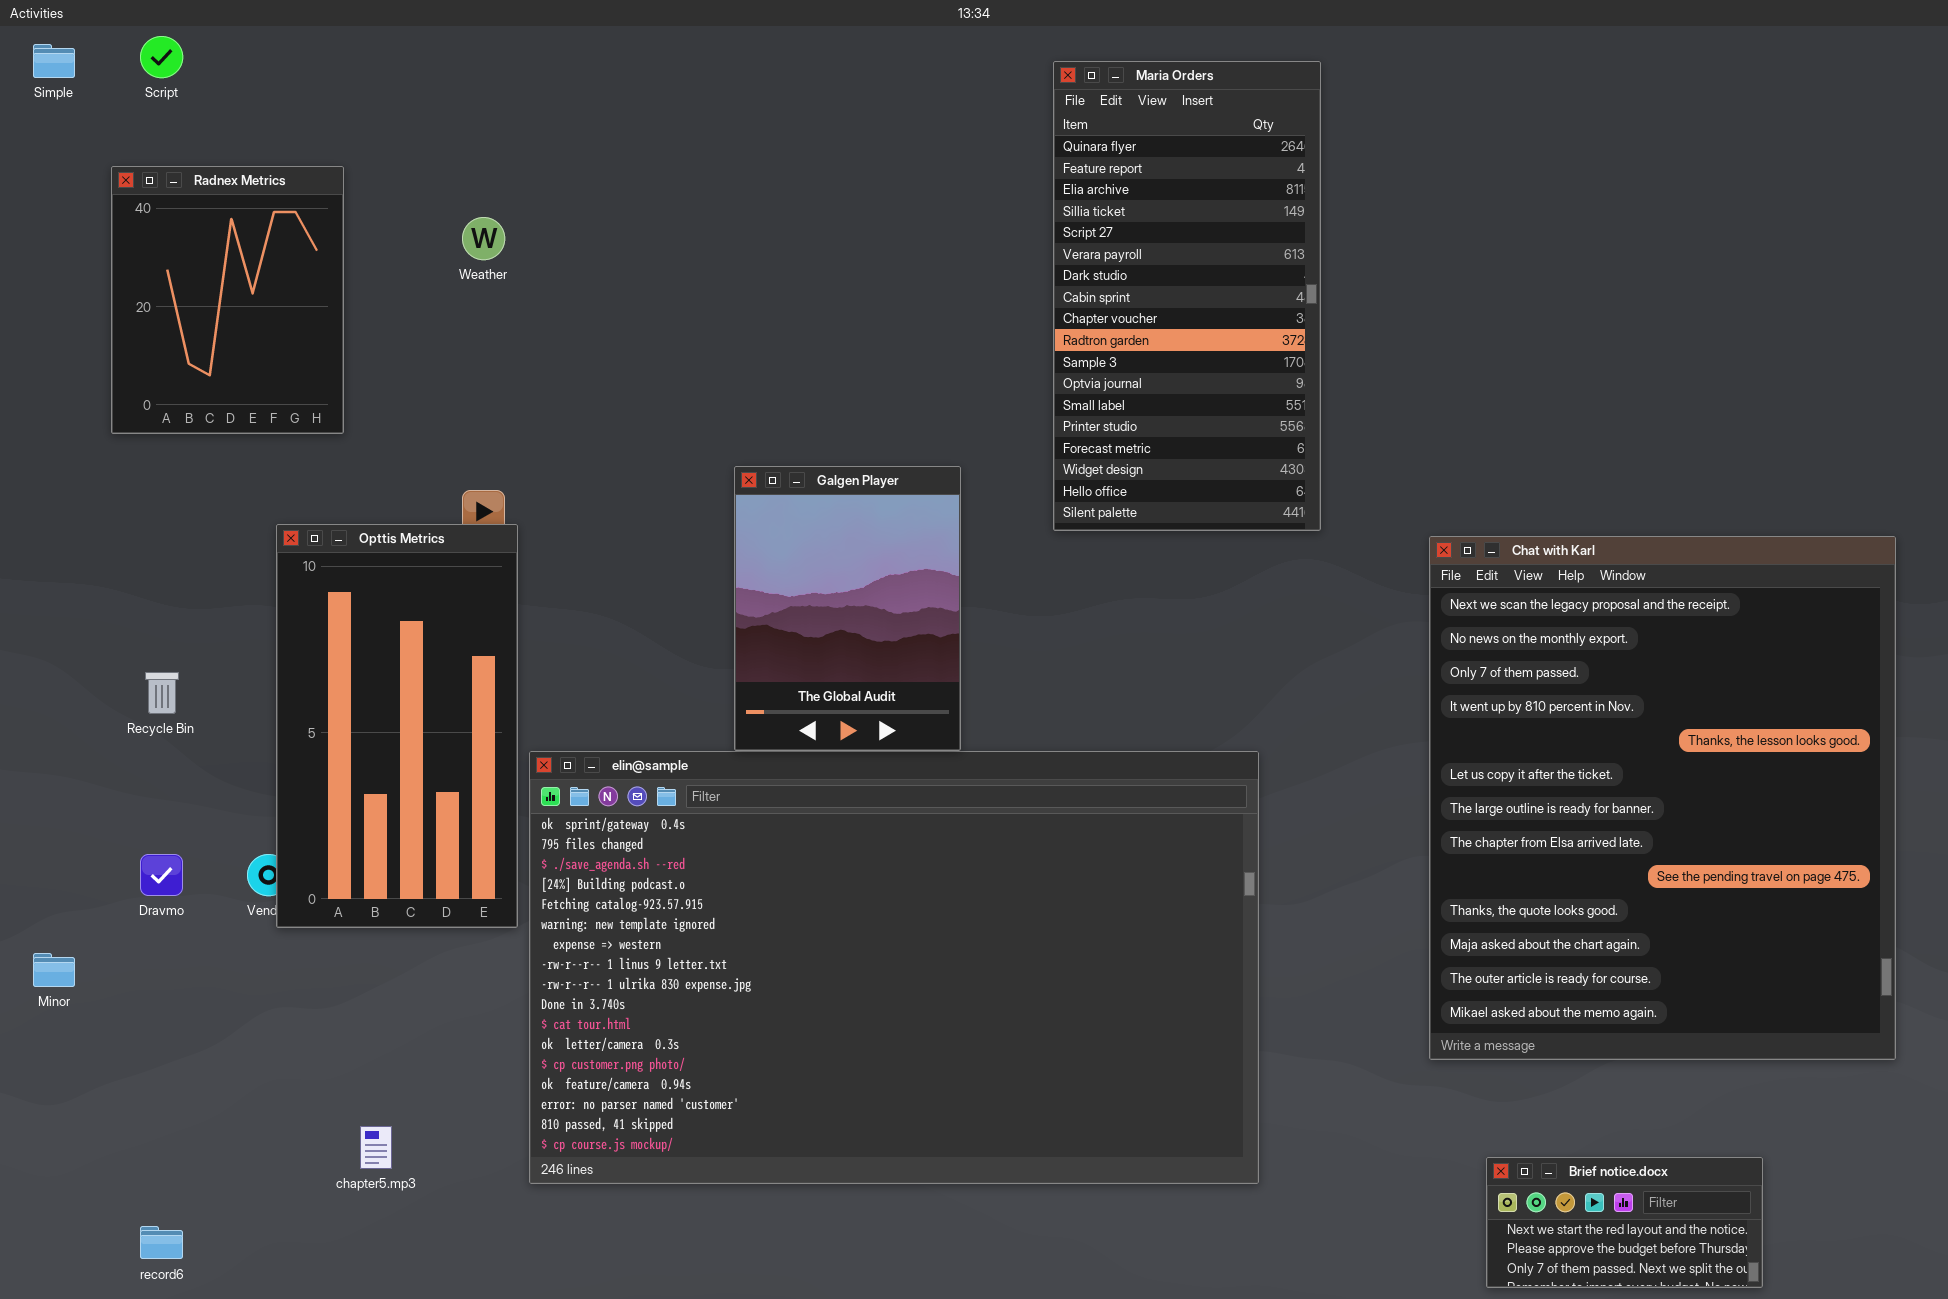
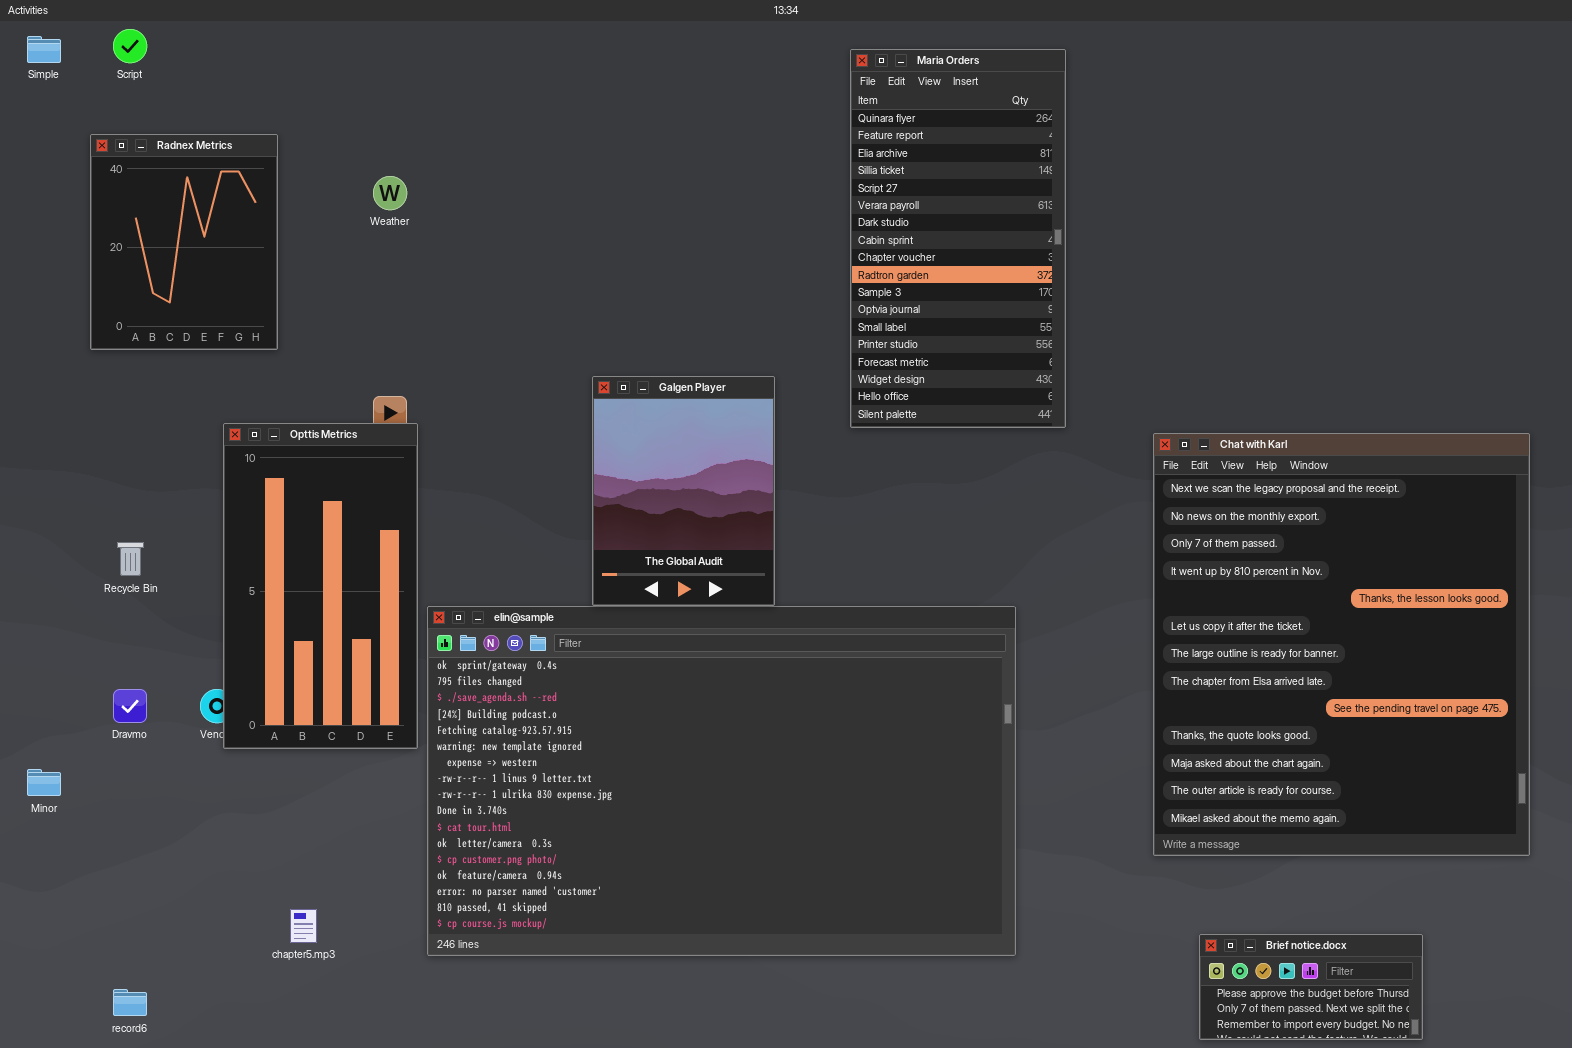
Brief notice.docx: [1486,1157,1763,1288] -> [1199,934,1423,1040], scrolled down 1 row

